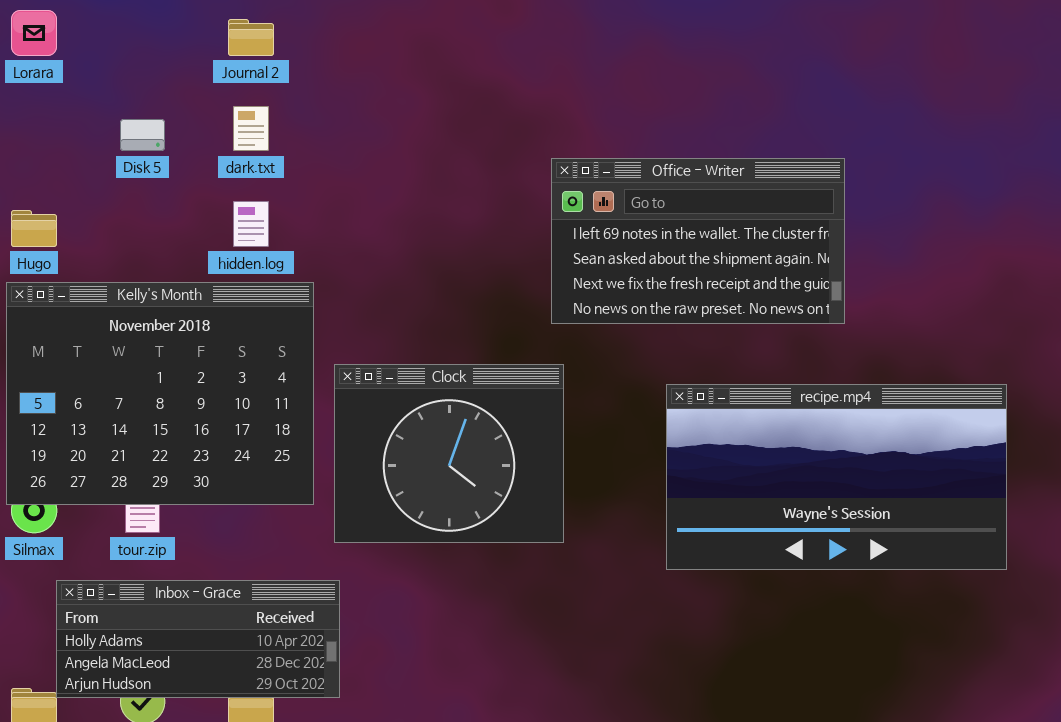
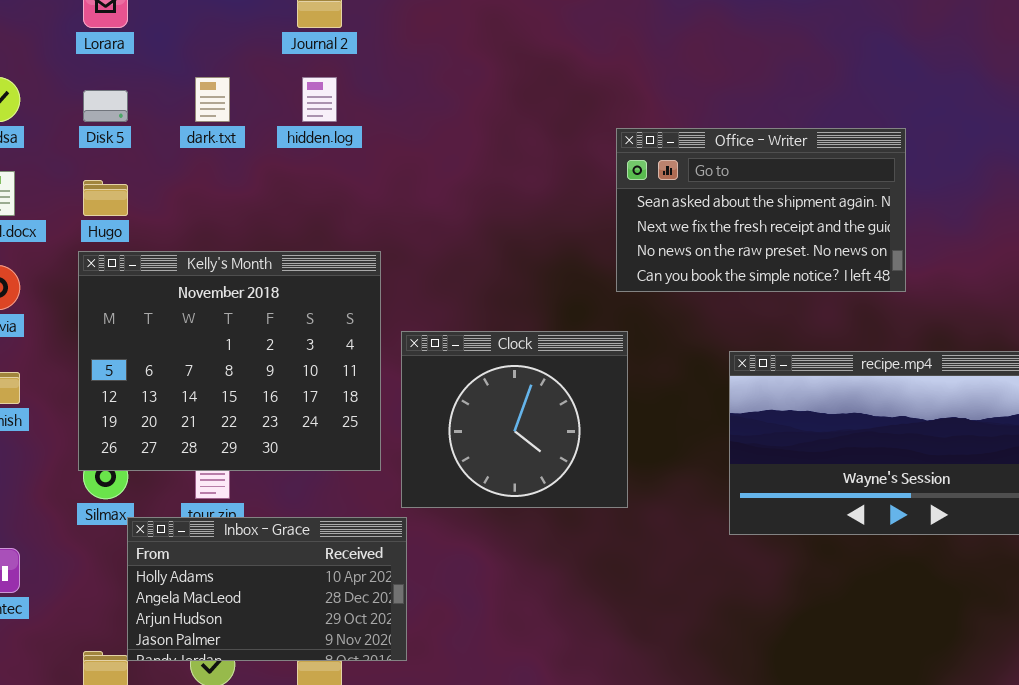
dark.txt: [233,106,269,151] -> [195,77,230,122], moved
Disk 5: [120,119,165,151] -> [83,90,128,122], moved
Office - Writer: [551,158,845,324] -> [616,128,906,292], scrolled down 1 row
hidden.log: [233,201,269,247] -> [302,77,337,122], moved
Inbox - Grace: [56,580,340,698] -> [127,517,407,661], resized

